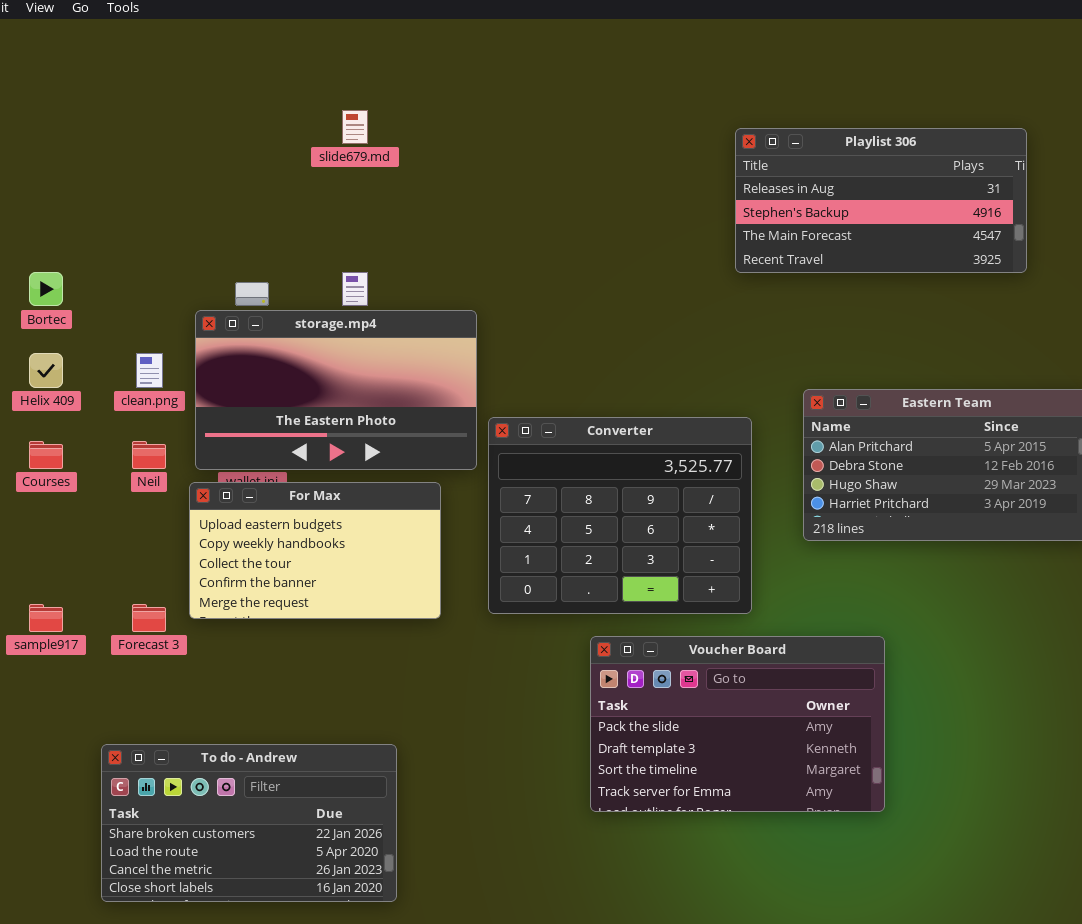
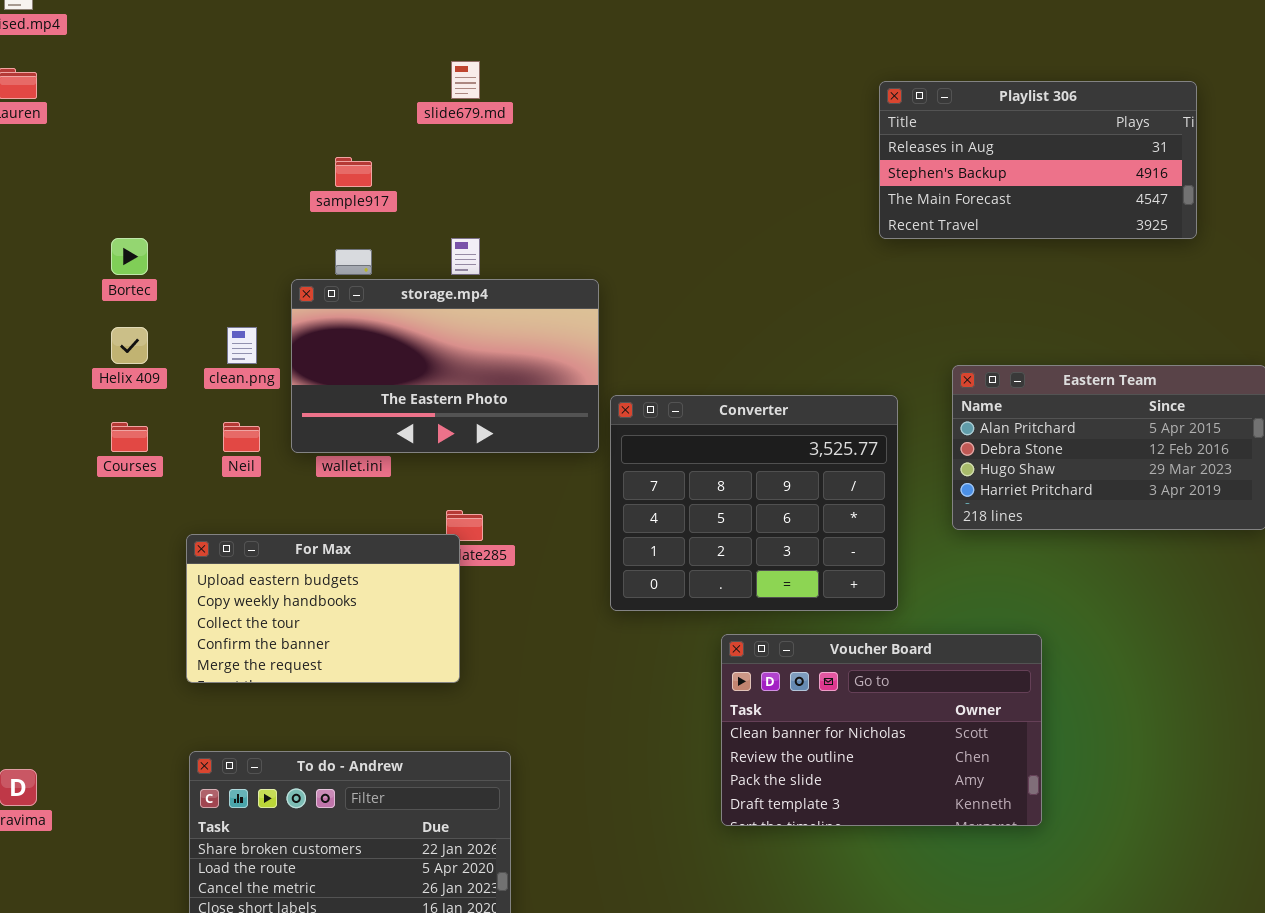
For Max: [189,482,441,619] -> [186,534,460,683], moved
sample917: [29,604,63,632] -> [335,157,372,187], moved
Voucher Board: [590,636,885,812] -> [721,634,1042,826], scrolled up 2 rows

